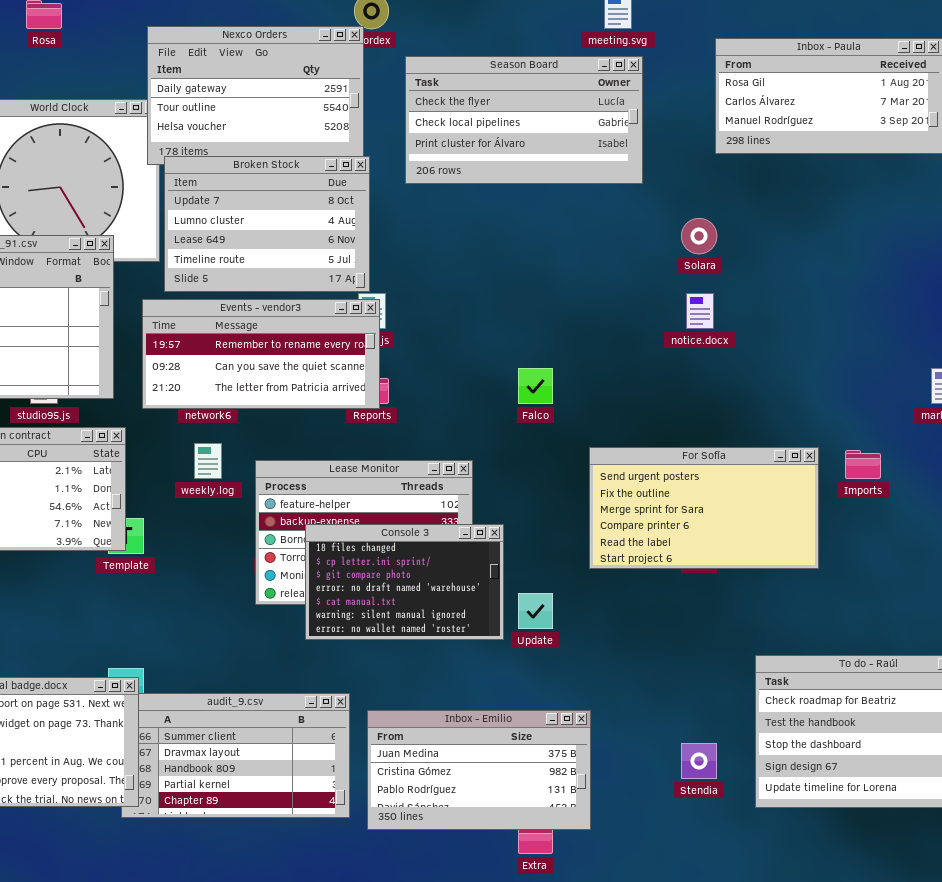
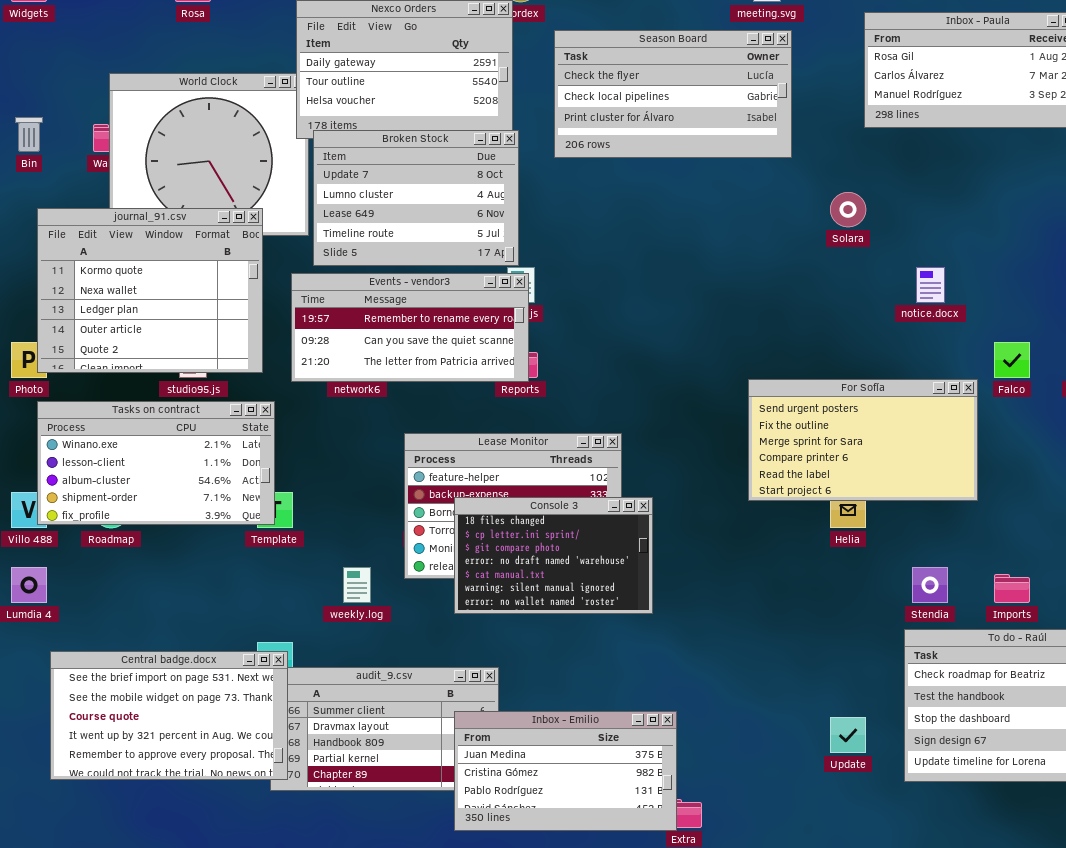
notice.docx: [686,293,714,329] -> [916,267,945,303], moved
Falco: [518,368,553,404] -> [994,342,1030,378], moved
weekly.log: [194,443,222,479] -> [343,567,371,603], moved
For Sofía: [589,447,819,569] -> [748,379,978,501], moved
Imports: [845,450,881,479] -> [994,574,1030,603], moved
Update: [518,593,553,629] -> [830,717,866,753], moved
Inbox - Emilio: [367,710,591,830] -> [454,711,677,831], moved
Stendia: [681,743,717,779] -> [912,567,948,603], moved

